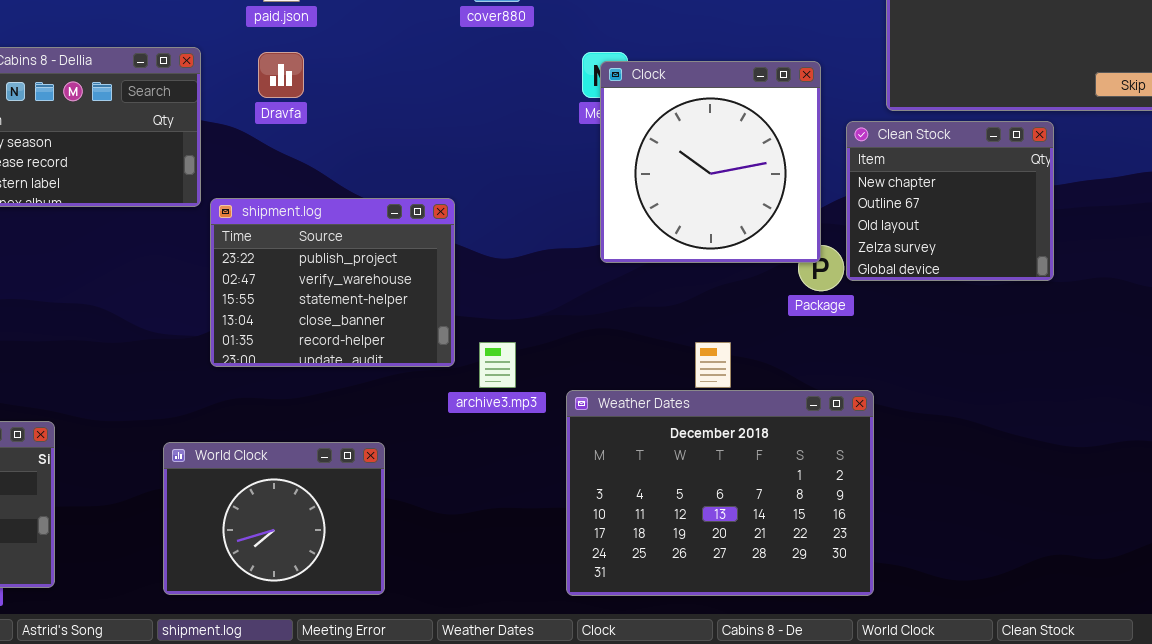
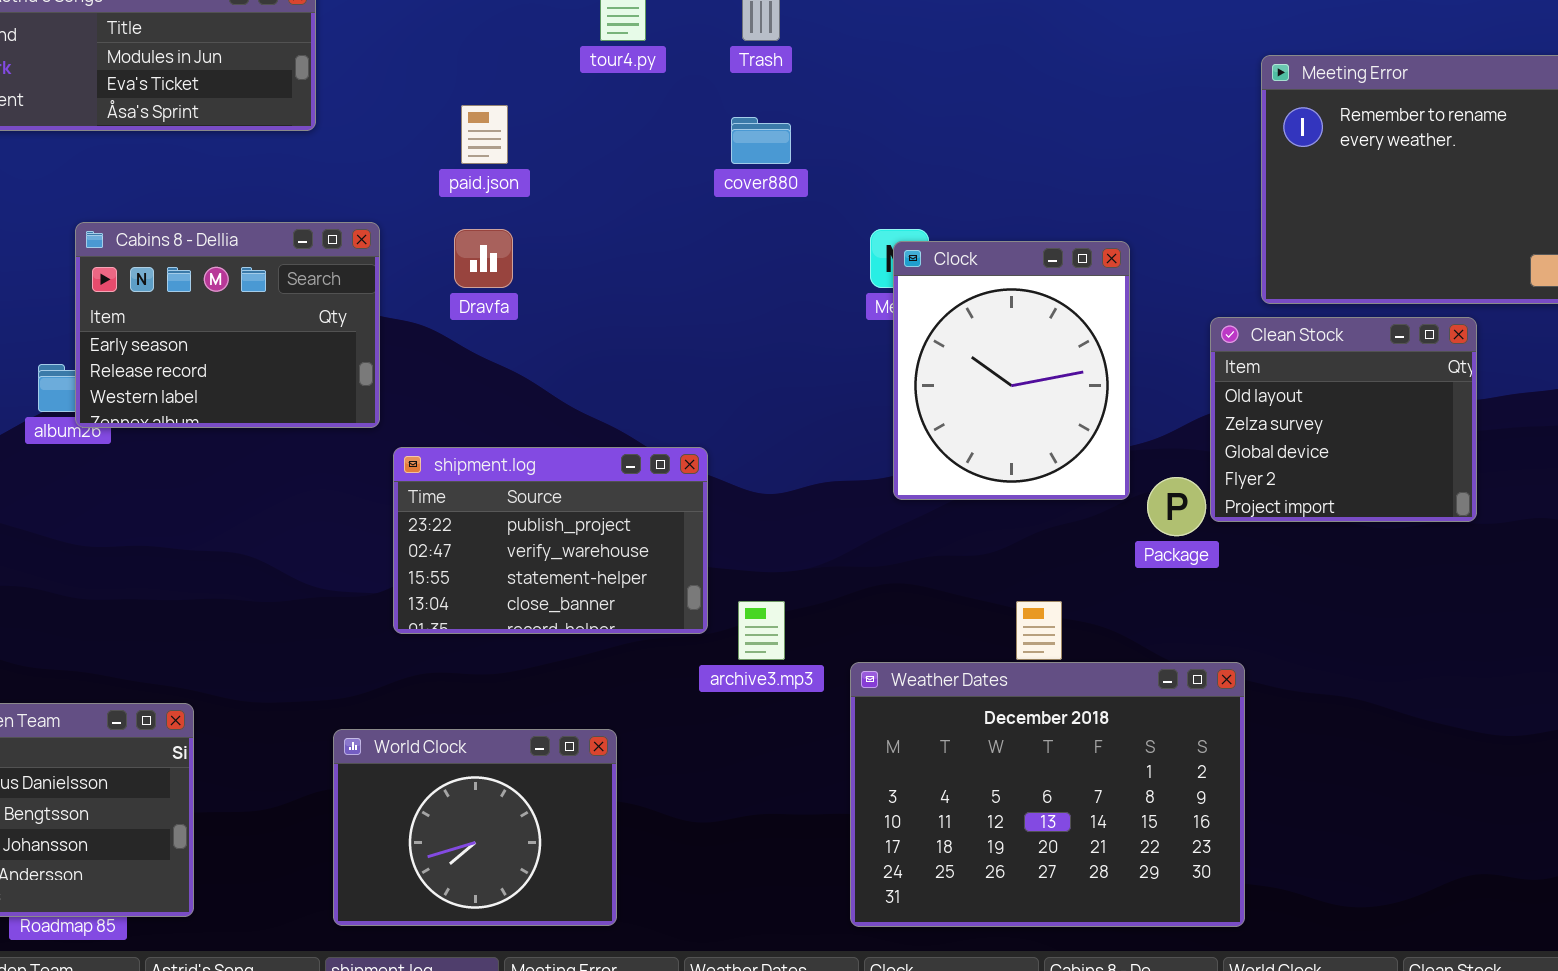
Clock: [600,61,821,263] -> [893,241,1130,500], resized
Clean Stock: [846,121,1054,281] -> [1210,317,1477,522], scrolled down 2 rows
shipment.log: [210,198,455,367] -> [393,447,708,634], resized

